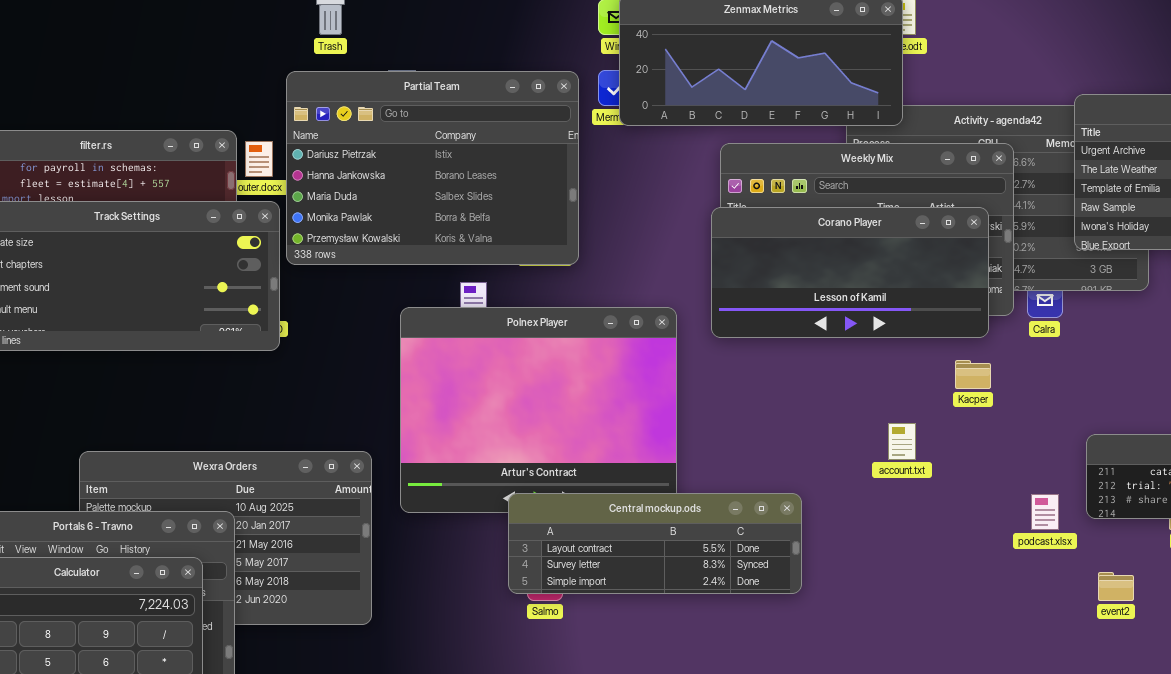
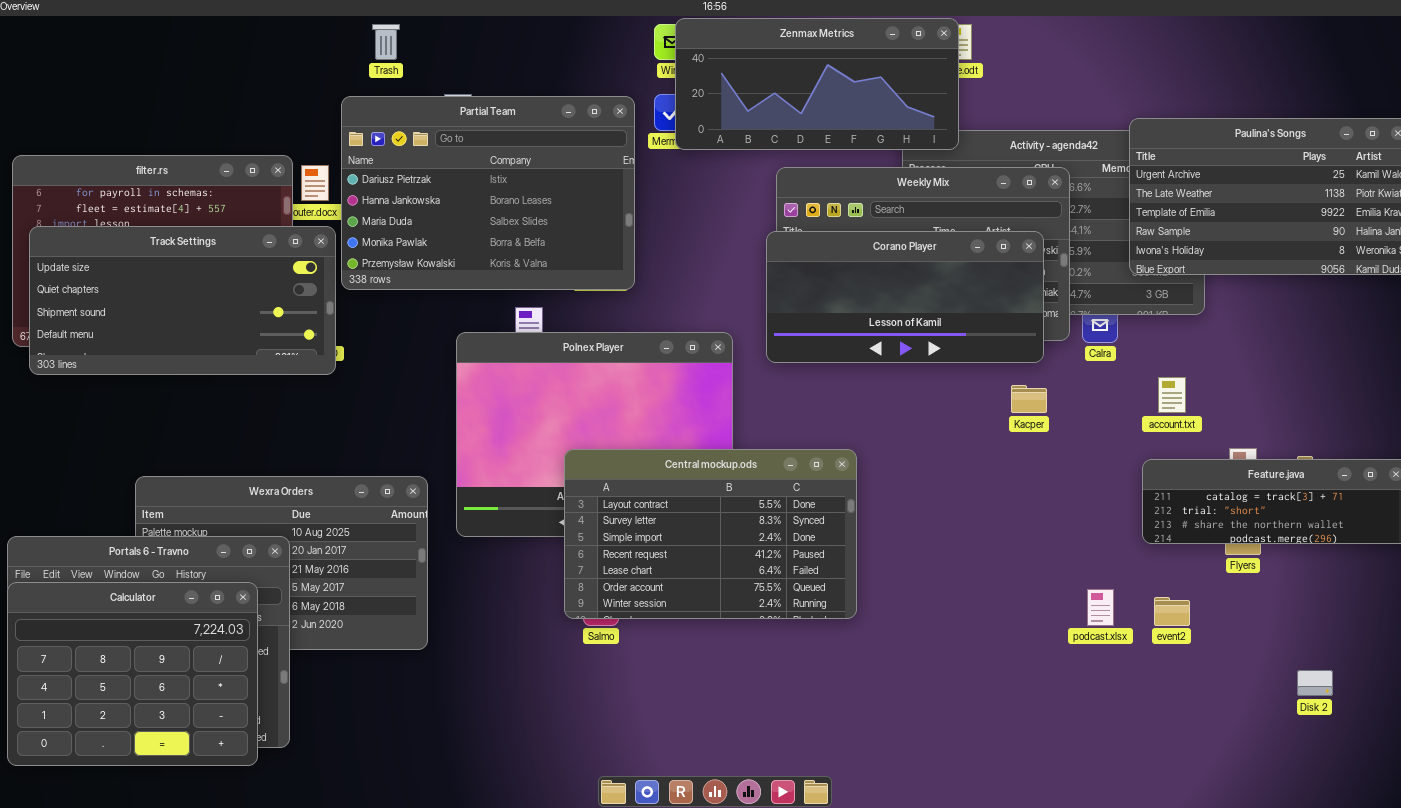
account.txt: [888,423,916,460] -> [1158,377,1186,413], moved
Central mockup.ods: [508,493,802,594] -> [564,449,857,619], resized
podcast.xlsx: [1031,494,1059,530] -> [1087,589,1114,626], moved

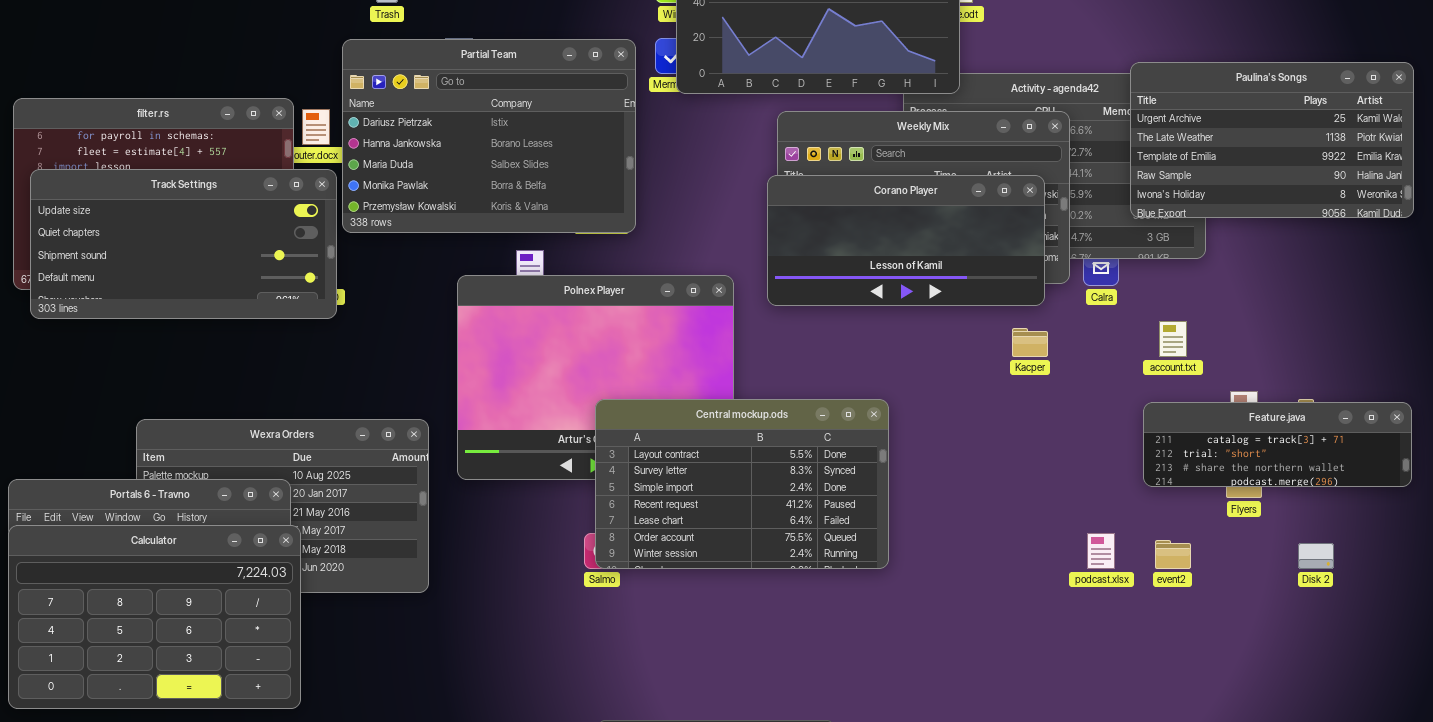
Central mockup.ods: [564,449,857,619] -> [595,399,889,569], moved
Calculator: [7,582,258,766] -> [8,525,301,709], resized
Disk 2: [1297,670,1333,696] -> [1298,543,1334,569], moved

